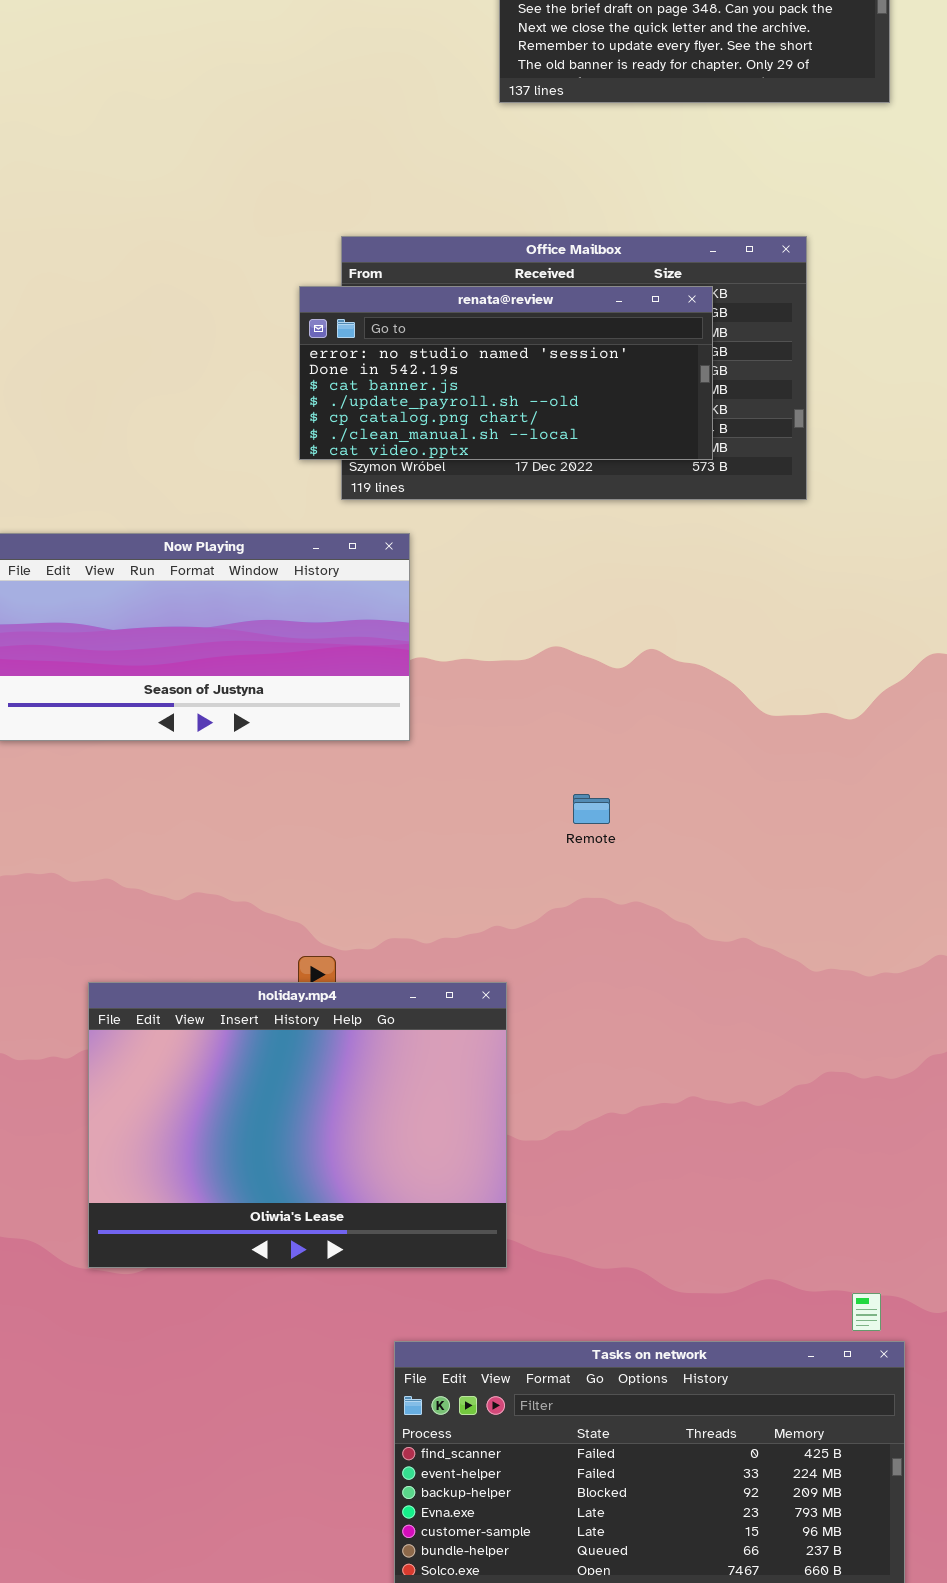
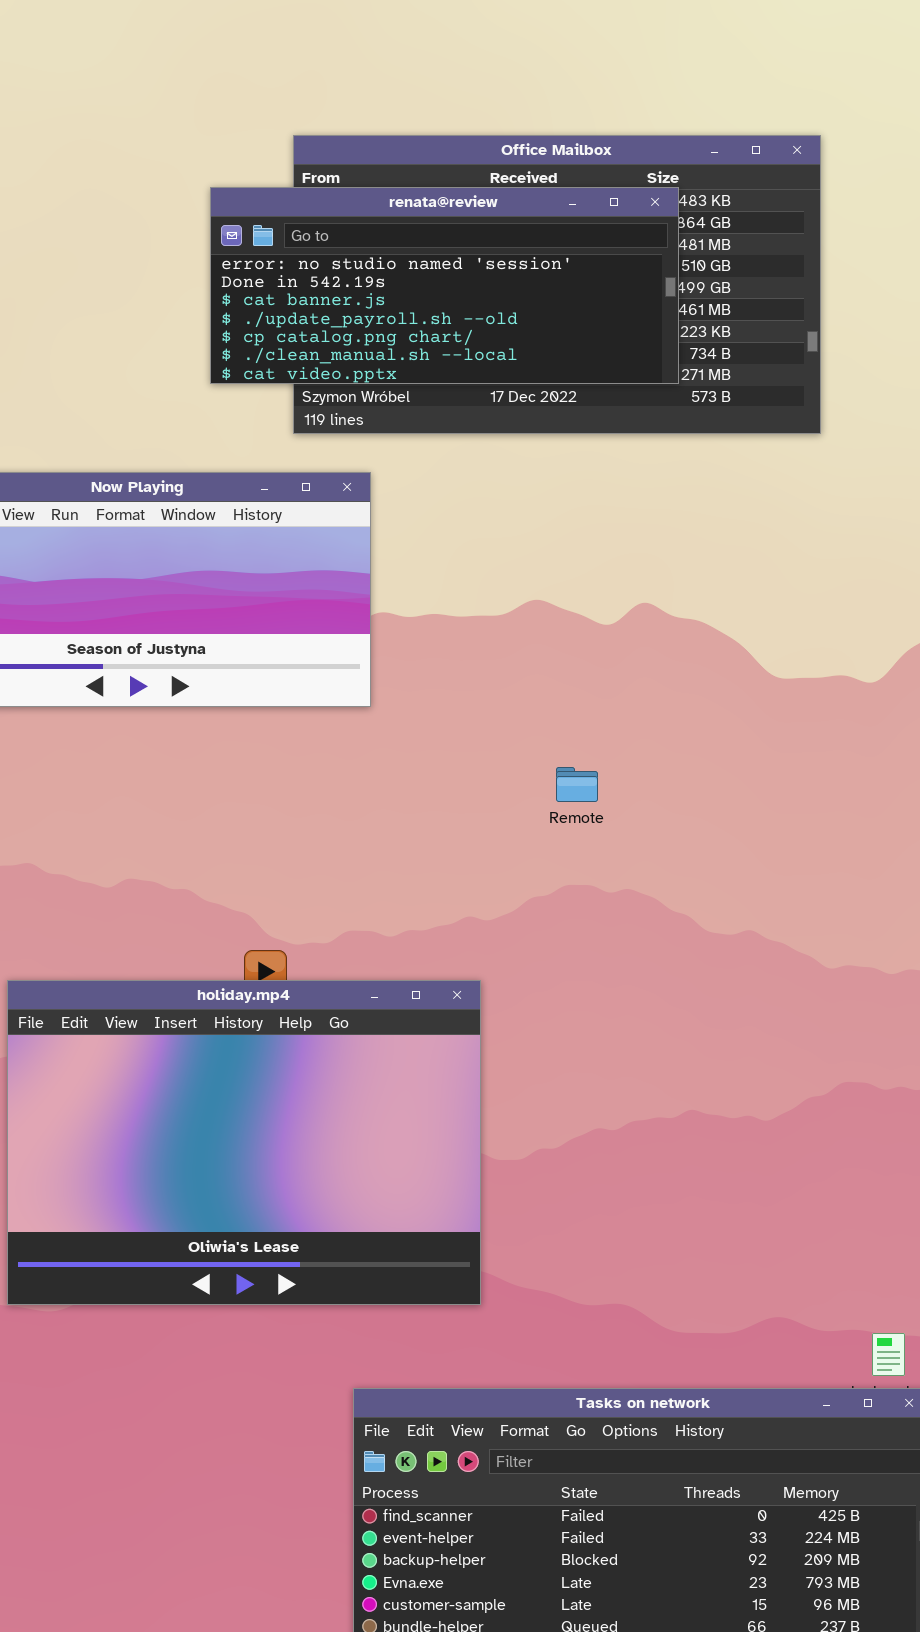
renata@review: [299,286,713,460] -> [210,187,679,384], moved

